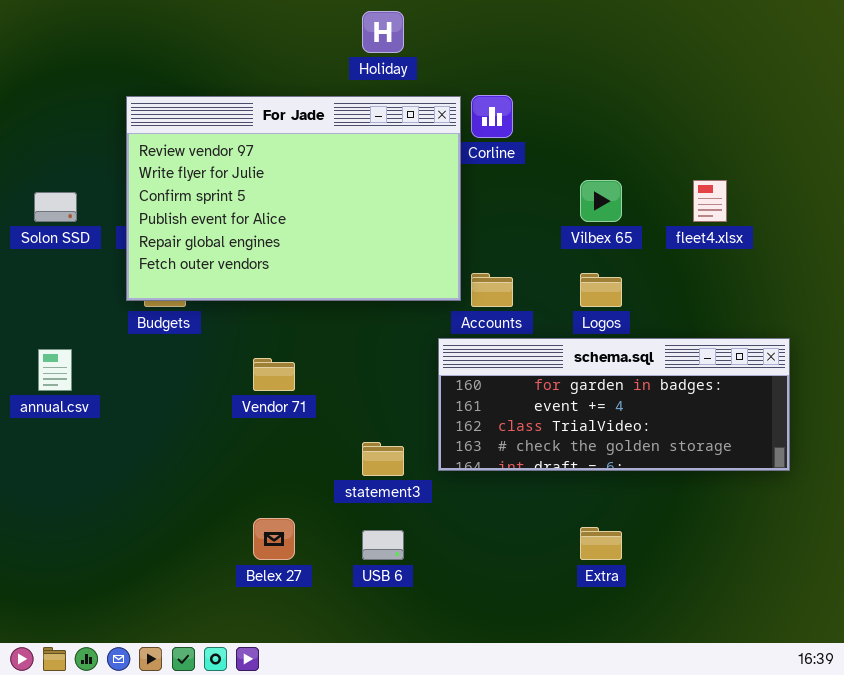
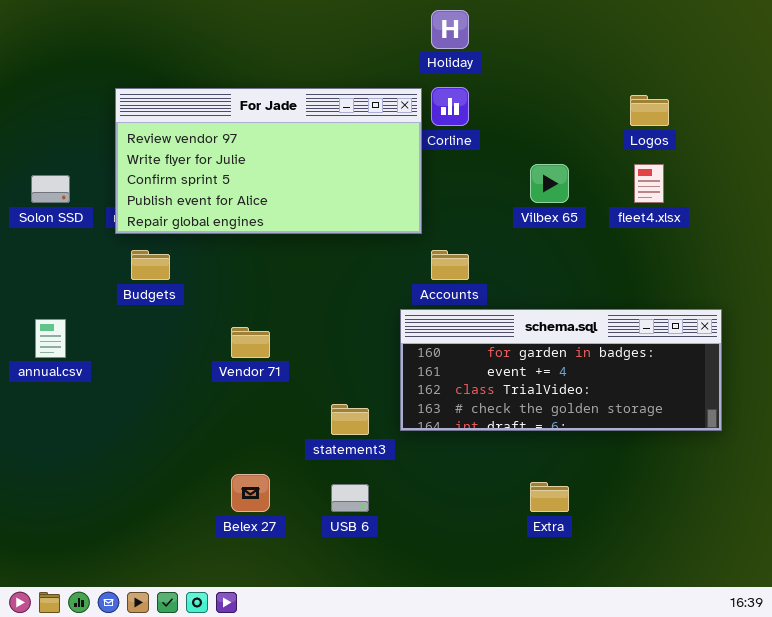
Holiday: [362,11,404,53] -> [431,10,469,49], moved
For Jade: [126,96,461,301] -> [115,88,422,234], resized
Logos: [580,273,622,307] -> [630,95,669,126], moved

